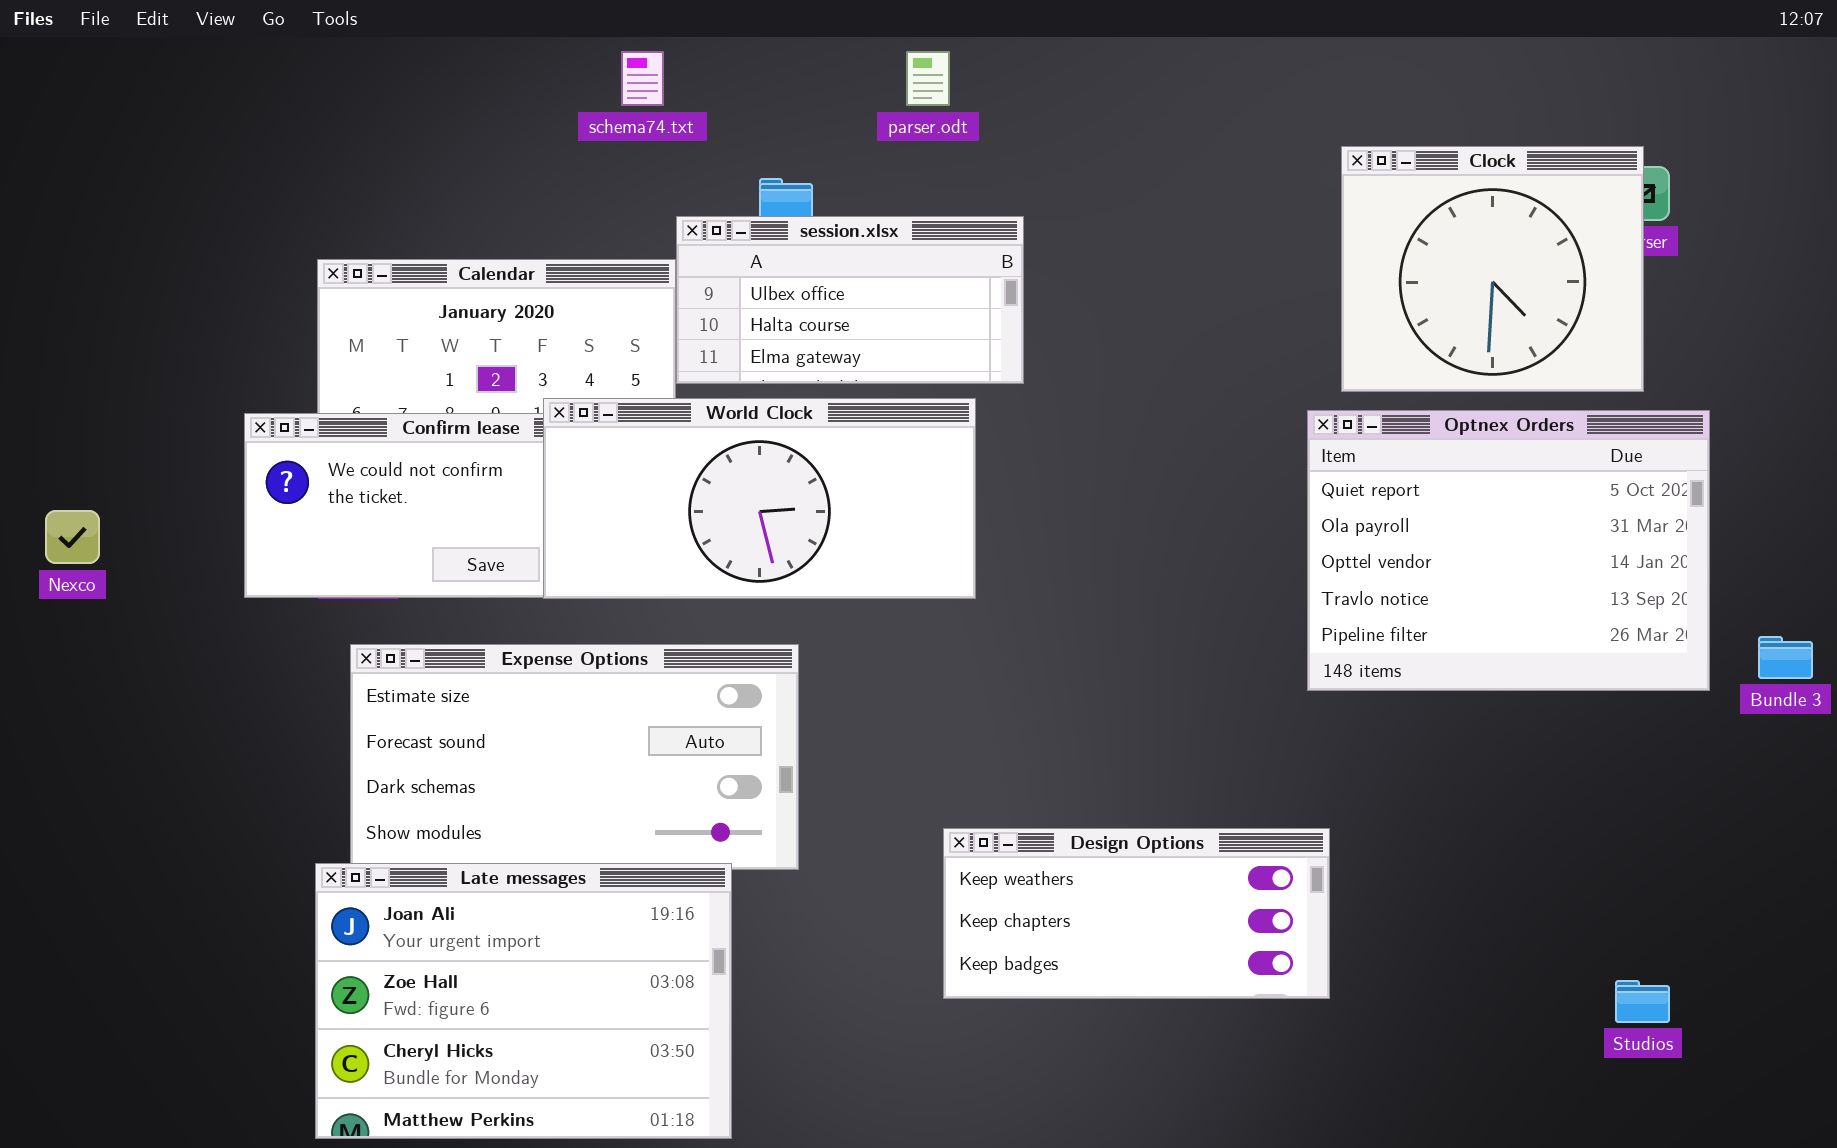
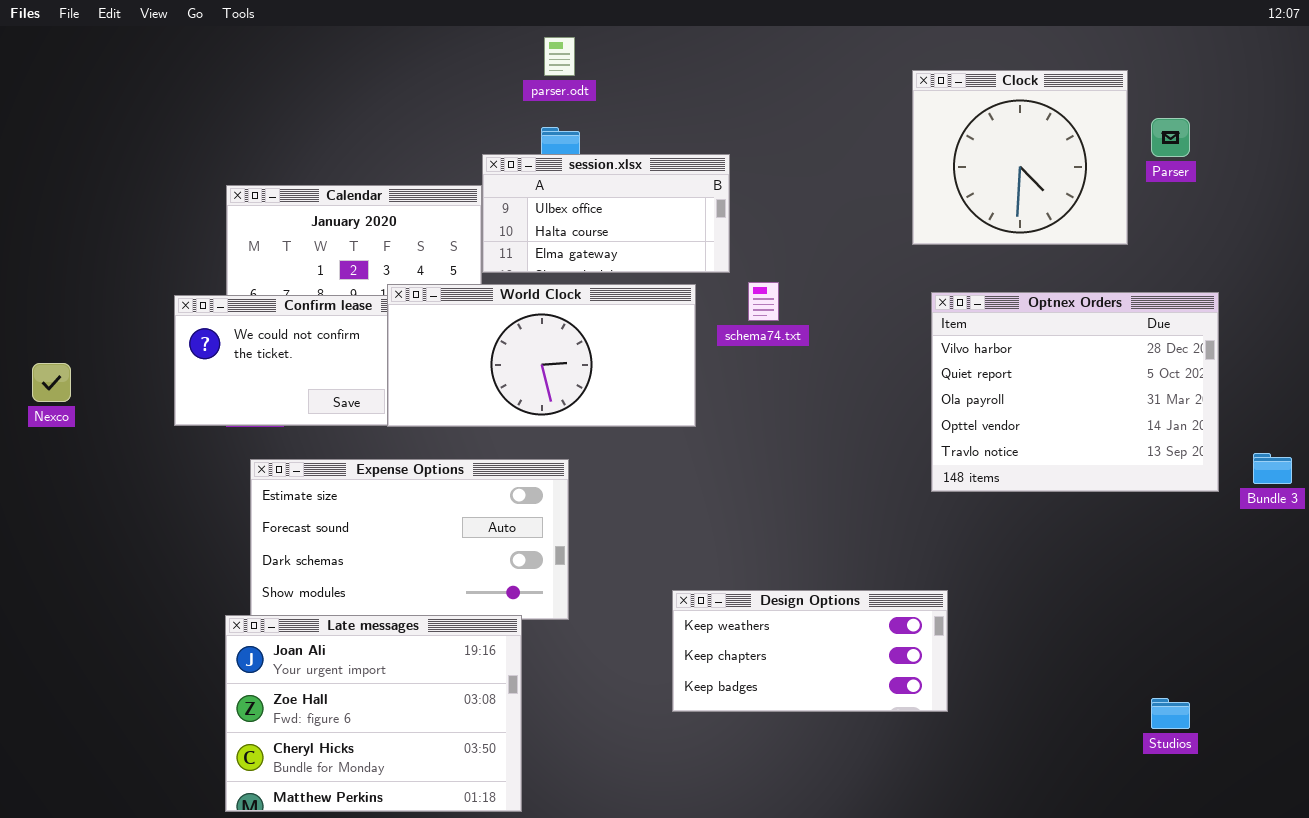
schema74.txt: [621,51,664,106] -> [748,282,779,321], moved
parser.odt: [906,51,950,106] -> [544,37,575,76], moved
Clock: [1341,146,1644,392] -> [912,70,1128,245], moved
Optnex Orders: [1307,410,1710,691] -> [931,292,1219,492], scrolled up 1 row

